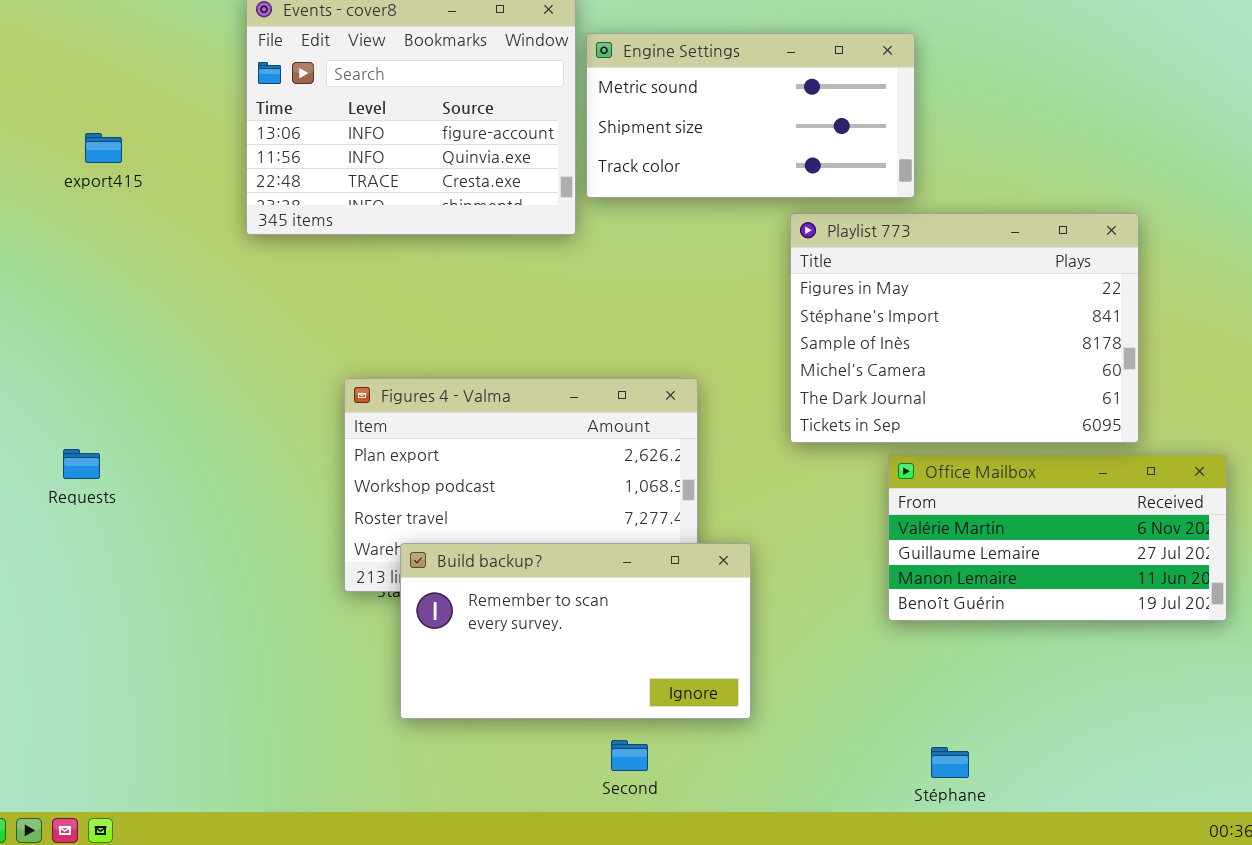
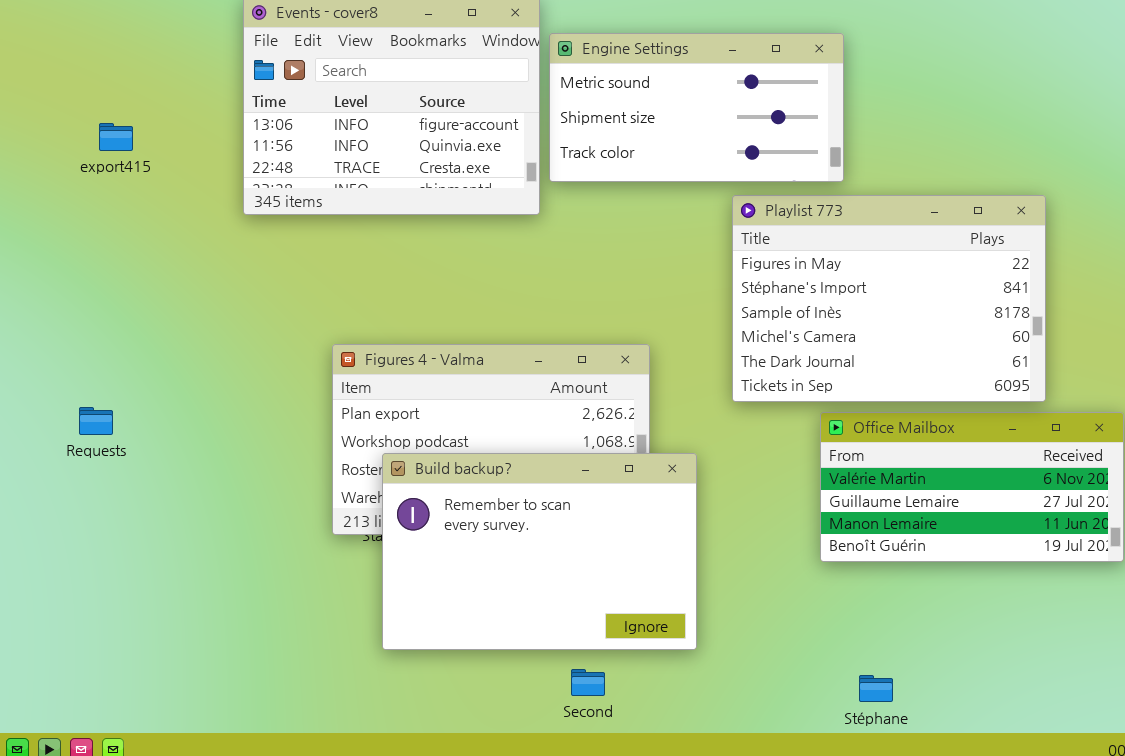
Build backup?: [400,543,751,719] -> [382,453,697,650], resized

